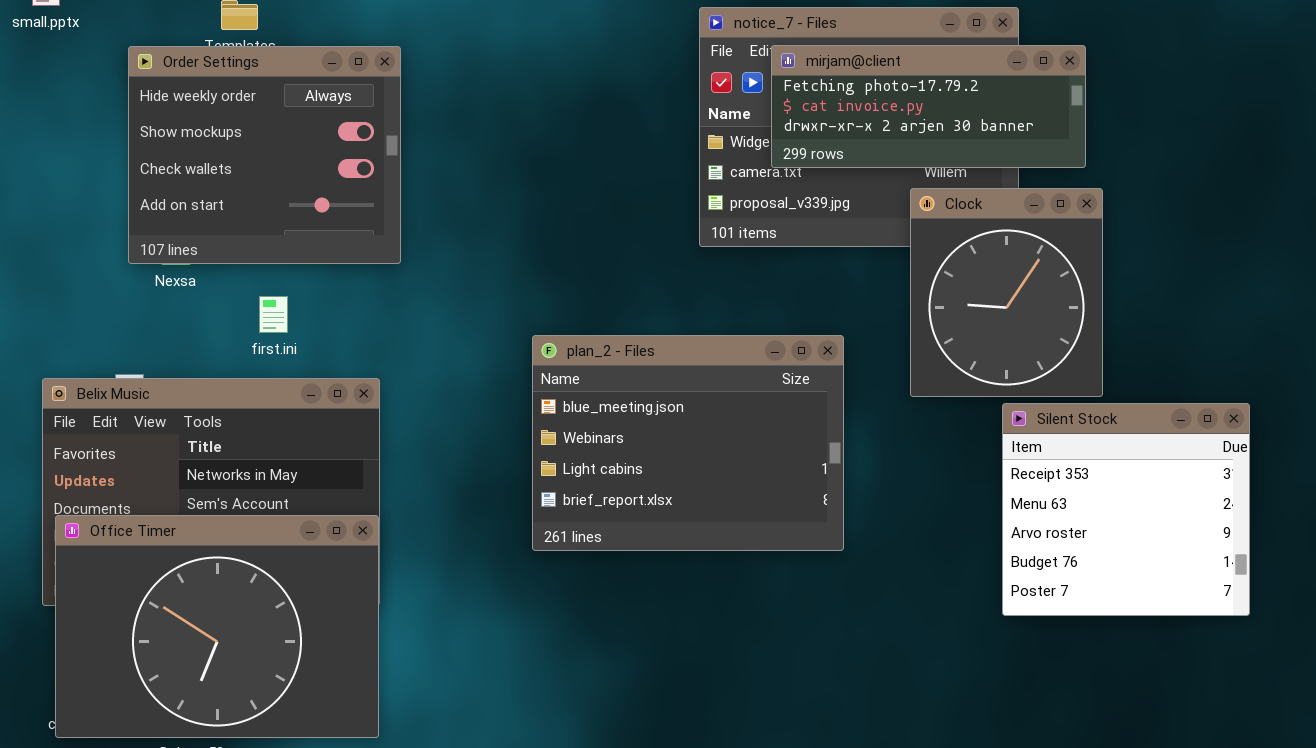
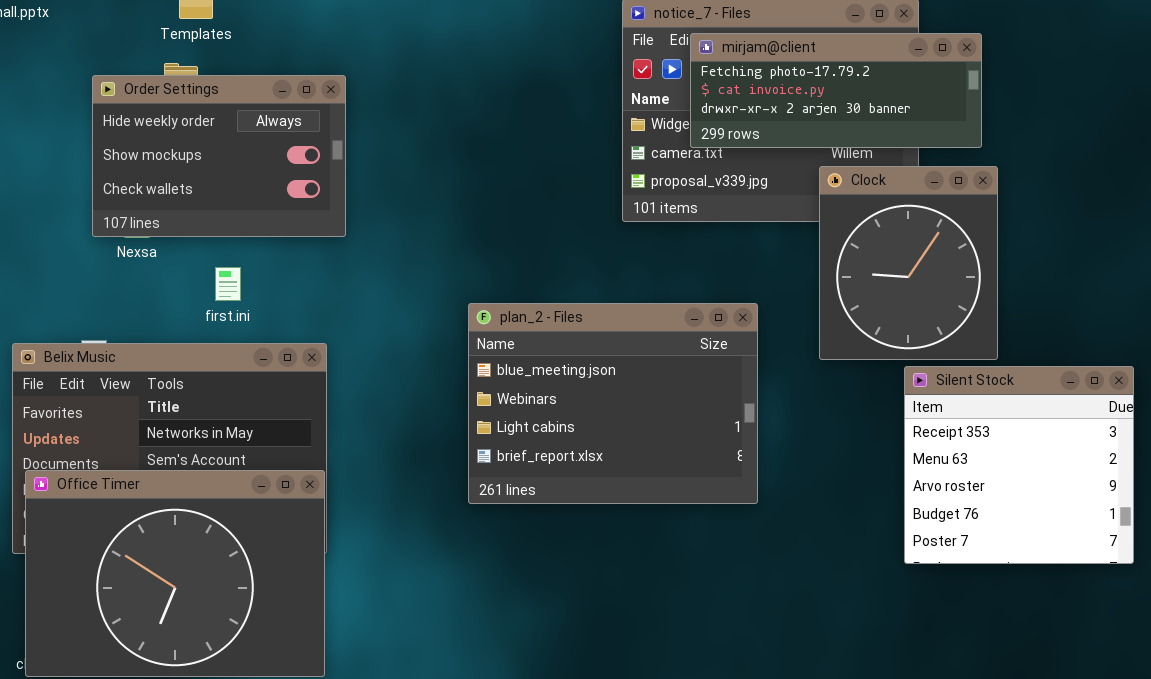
Order Settings: [128,46,401,264] -> [92,75,346,237], resized

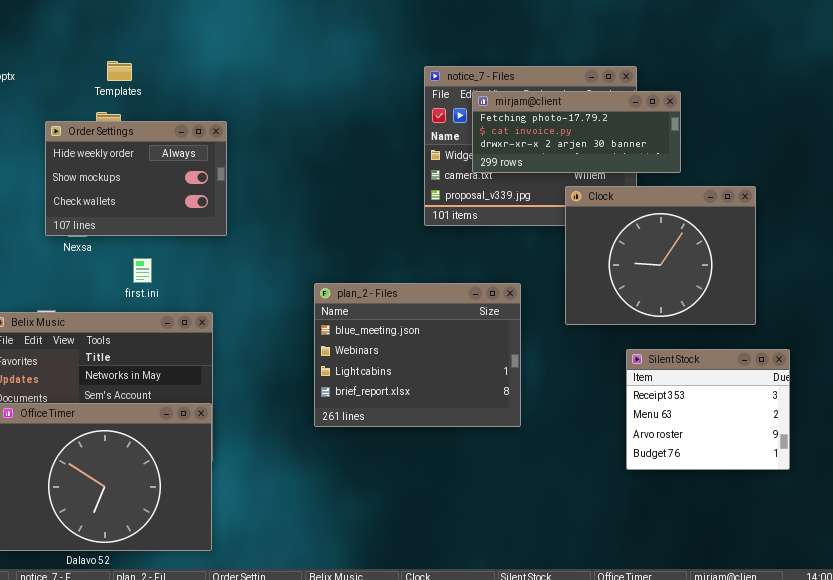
Clock: [819,166,998,360] -> [565,186,756,325], resized
Silent Stock: [904,366,1134,564] -> [626,349,790,470], resized

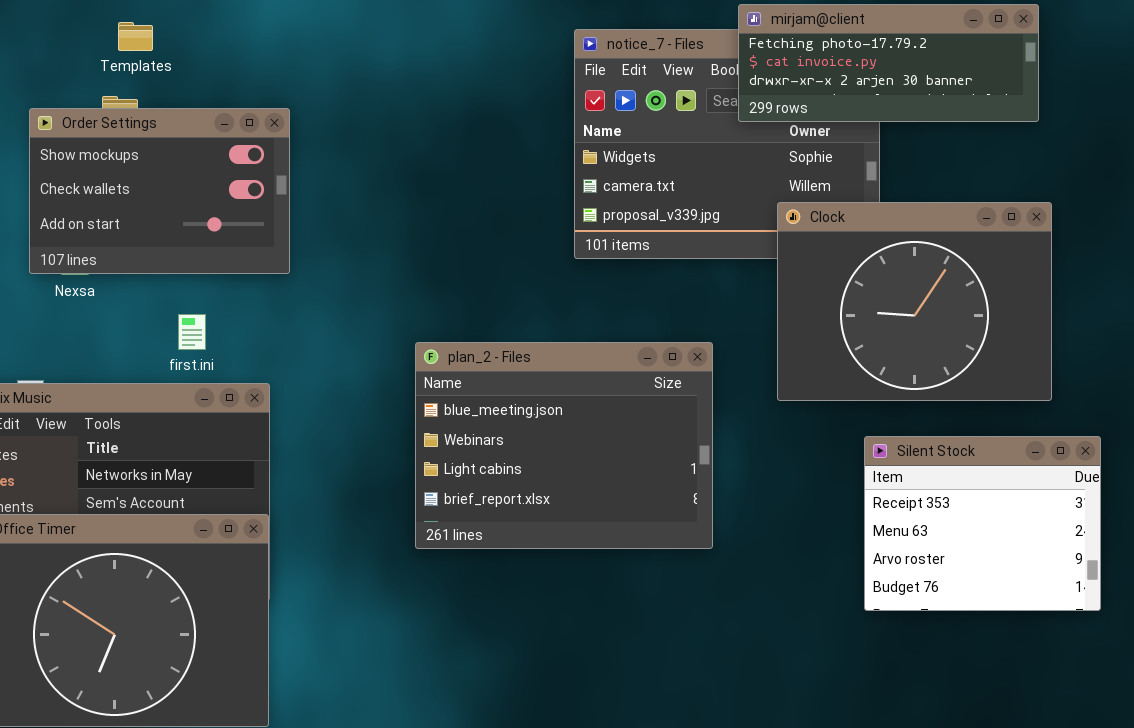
mirjam@client: [472,91,681,173] -> [738,4,1039,122], moved
Order Settings: [45,121,227,236] -> [29,108,290,274], scrolled down 1 row
first.ini: [133,258,152,283] -> [178,314,206,350], moved

